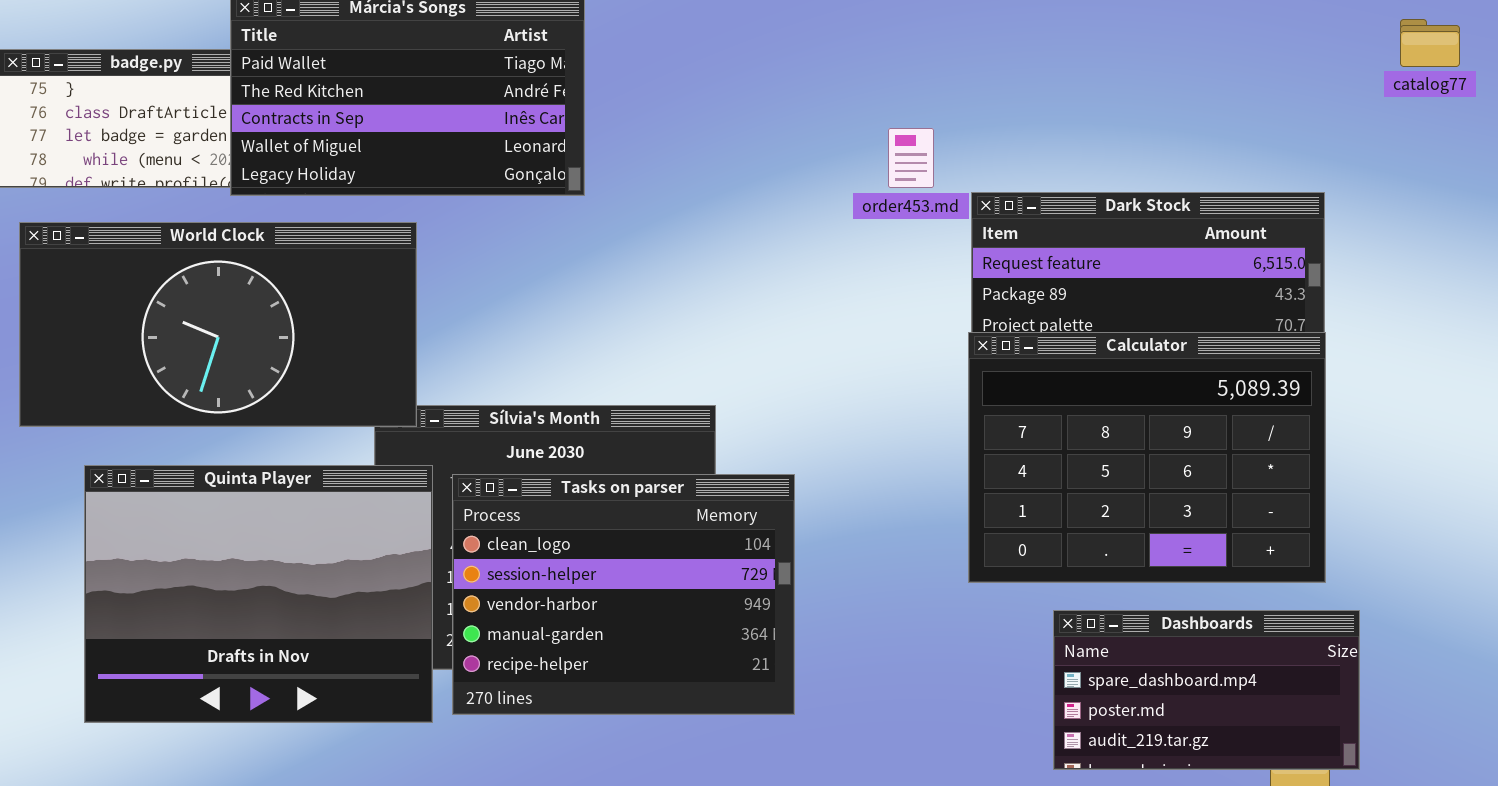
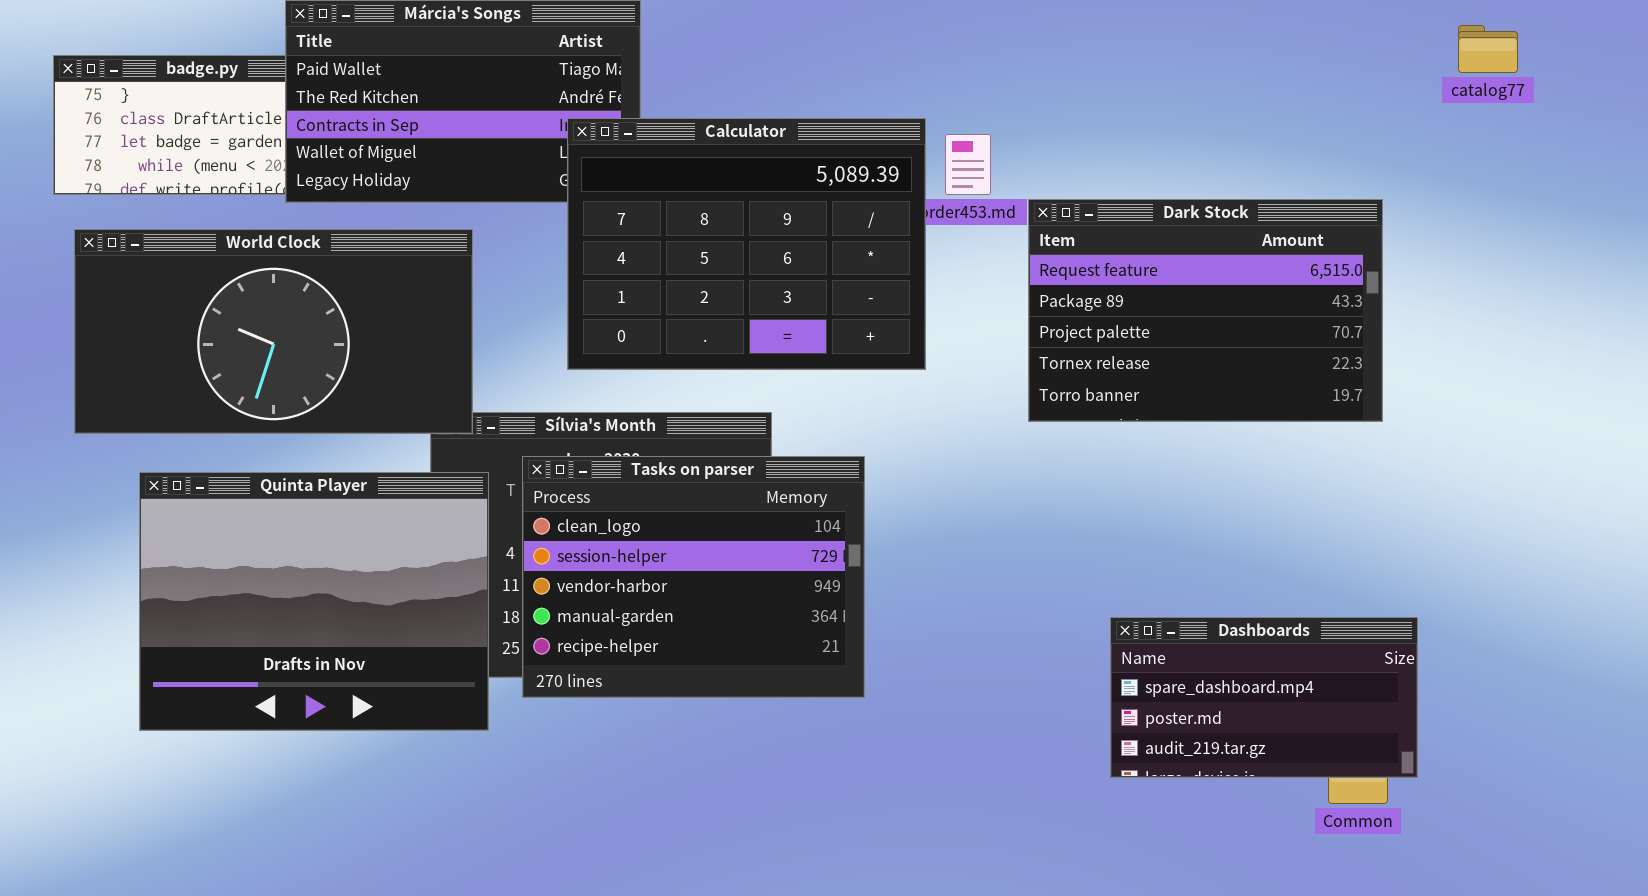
Calculator: [968,332,1326,583] -> [567,118,926,370], moved
Tasks on parser: [452,474,795,715] -> [522,456,865,698], moved

